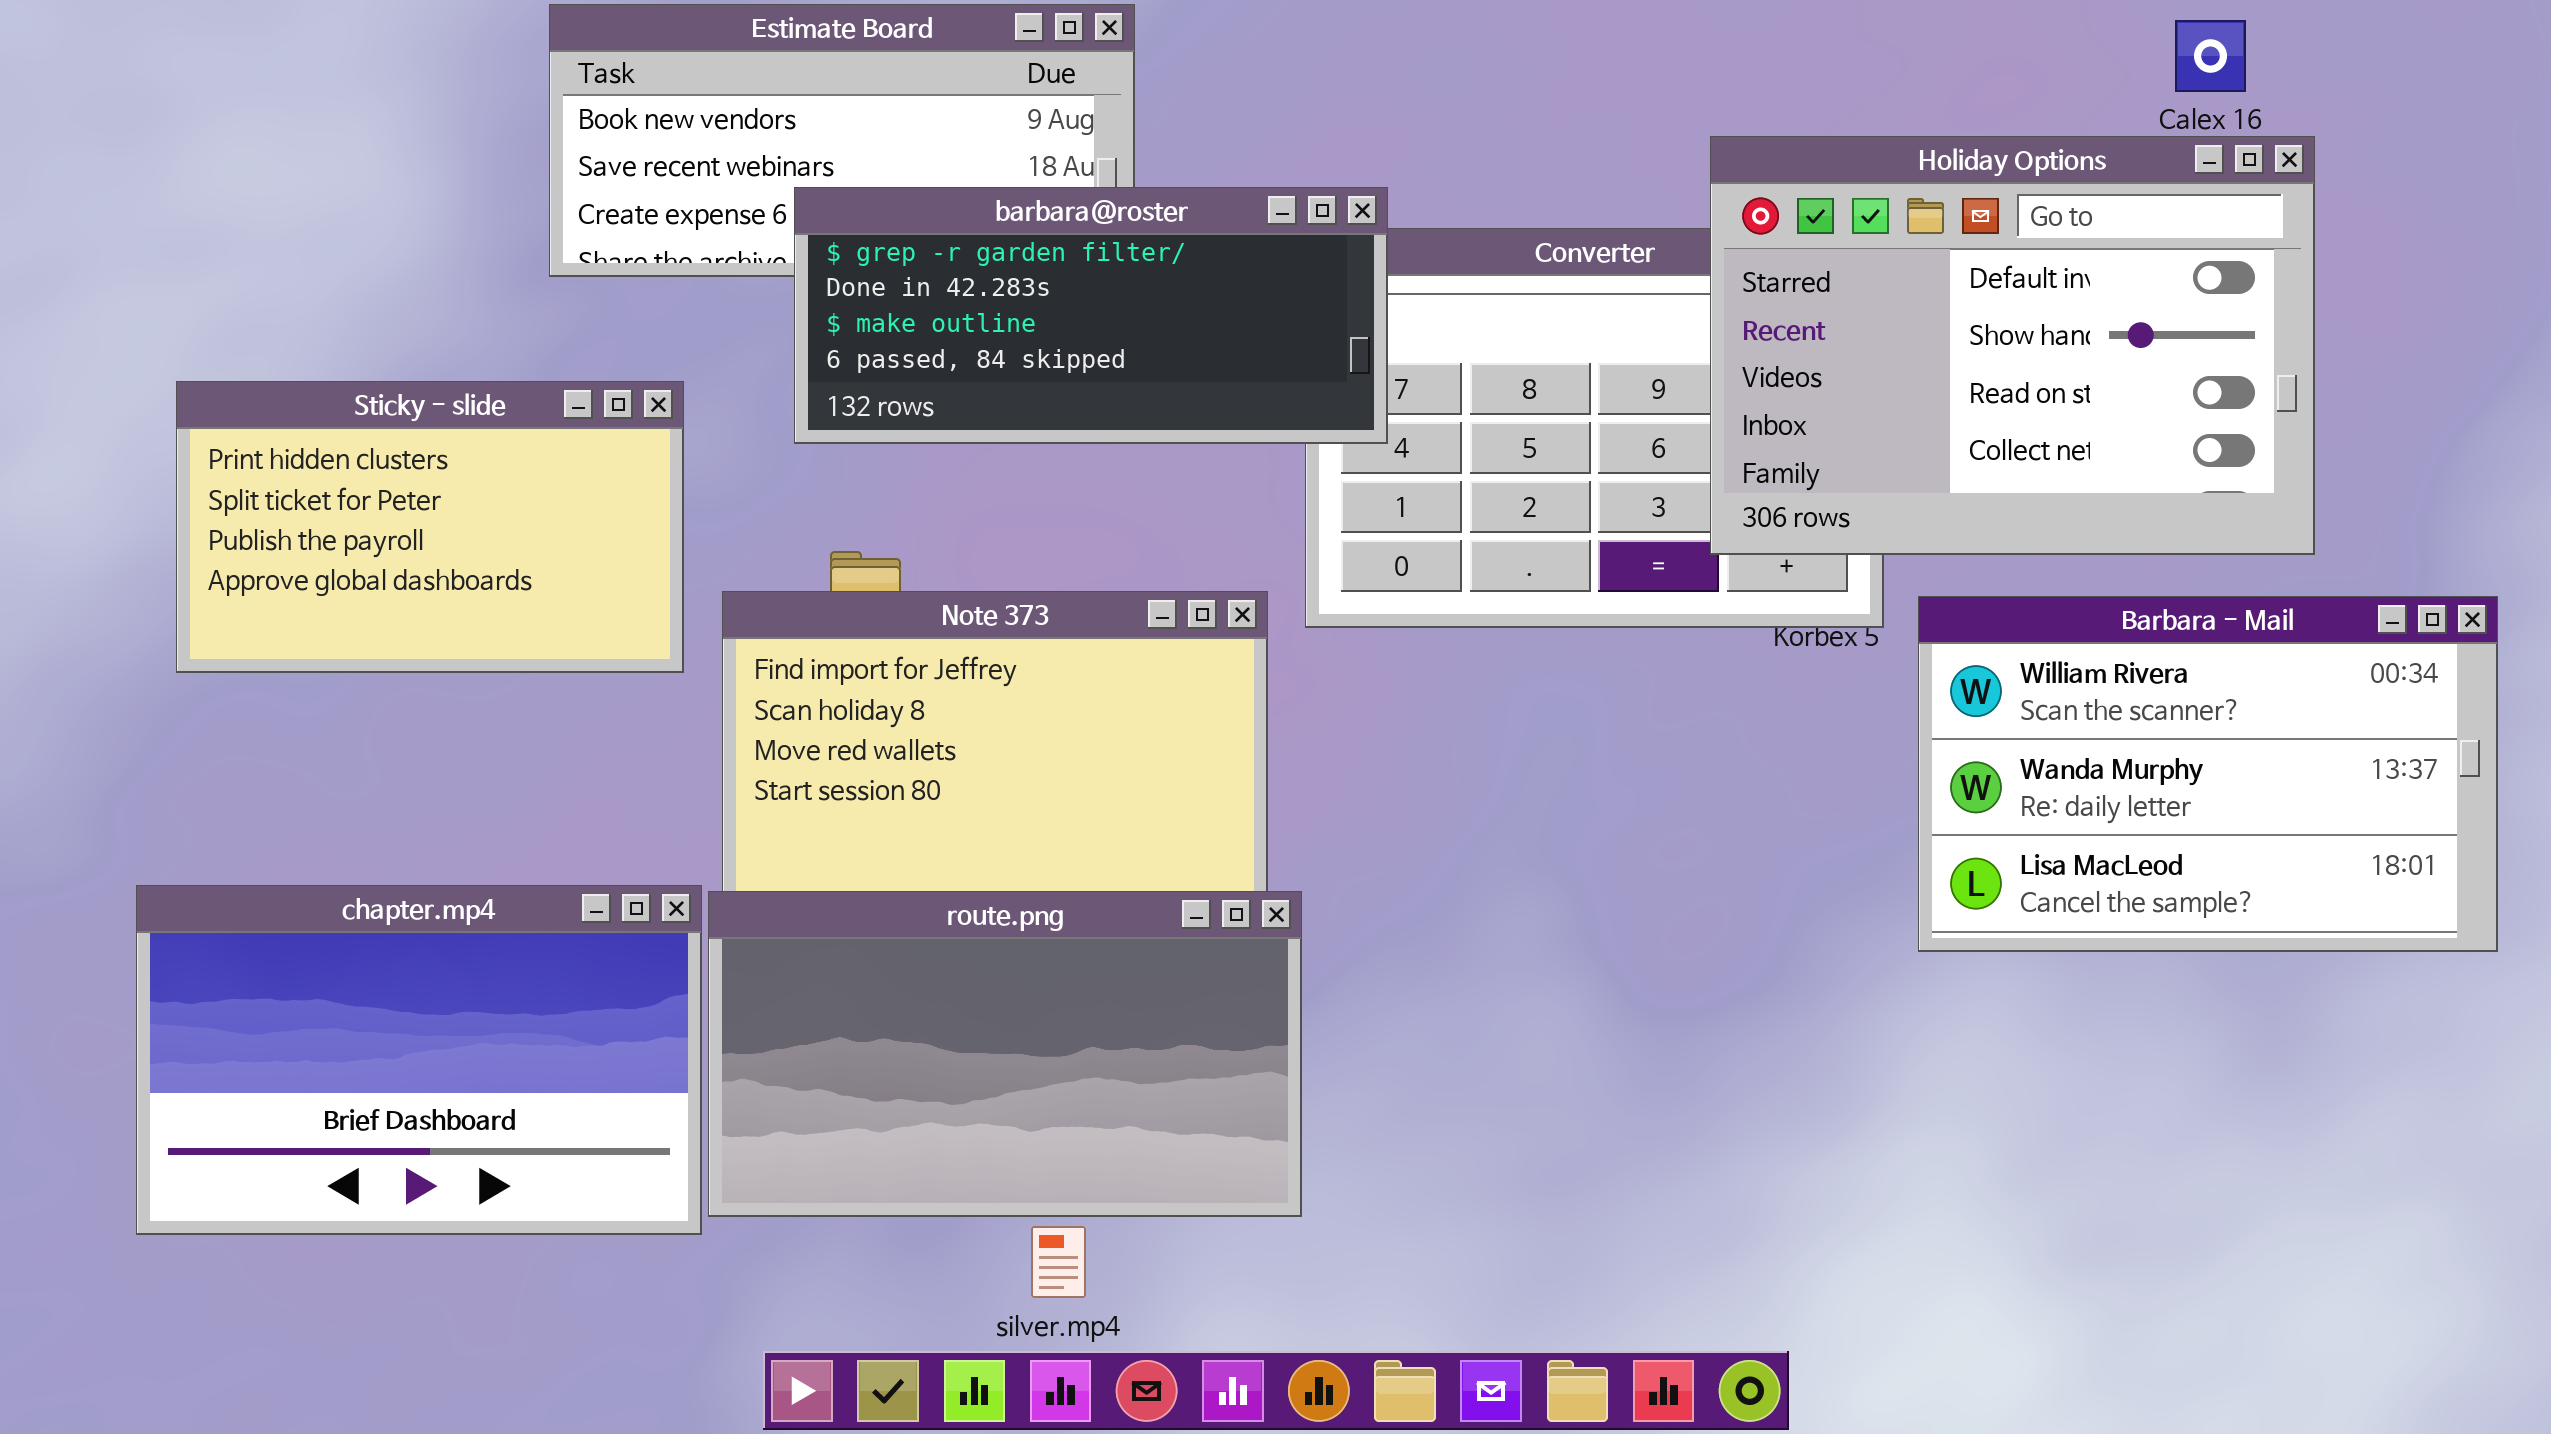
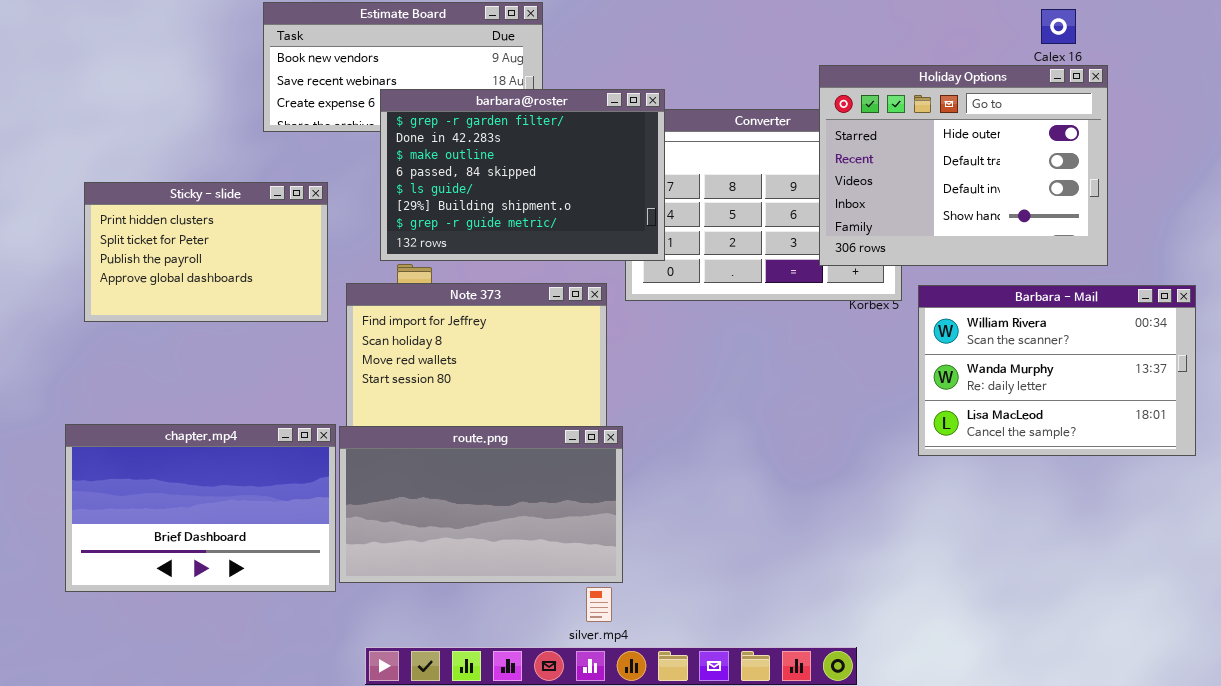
Holiday Options: [1710,136,2315,555] -> [819,65,1108,266], scrolled up 2 rows
barbara@roster: [794,187,1388,444] -> [380,89,665,261], resized
silver.mp4: [1031,1226,1086,1298] -> [586,587,612,622], moved

